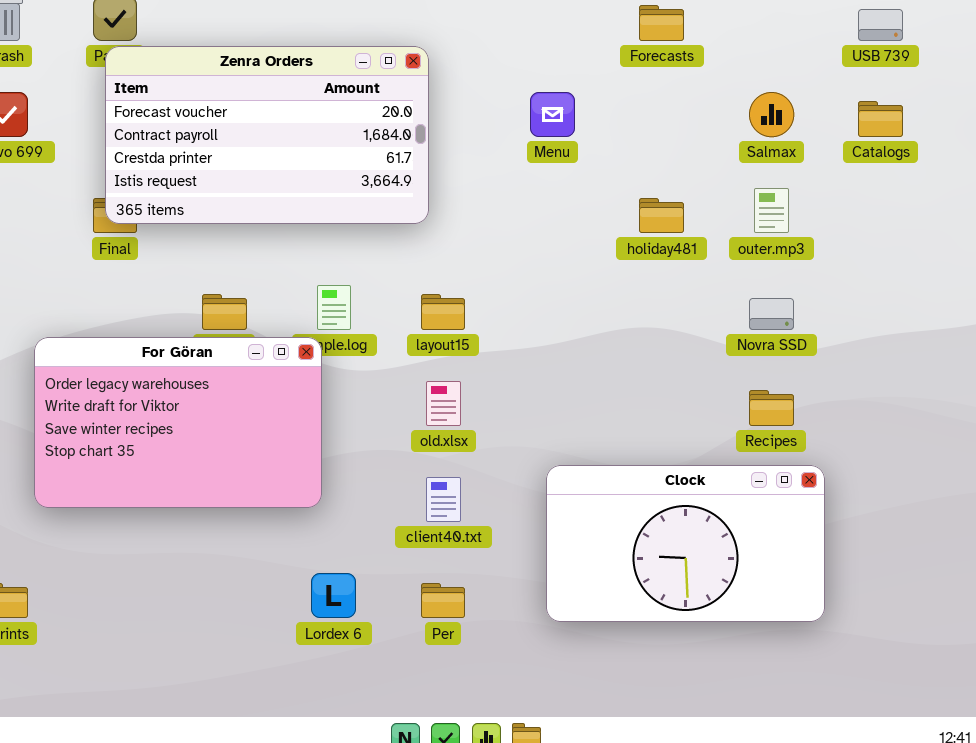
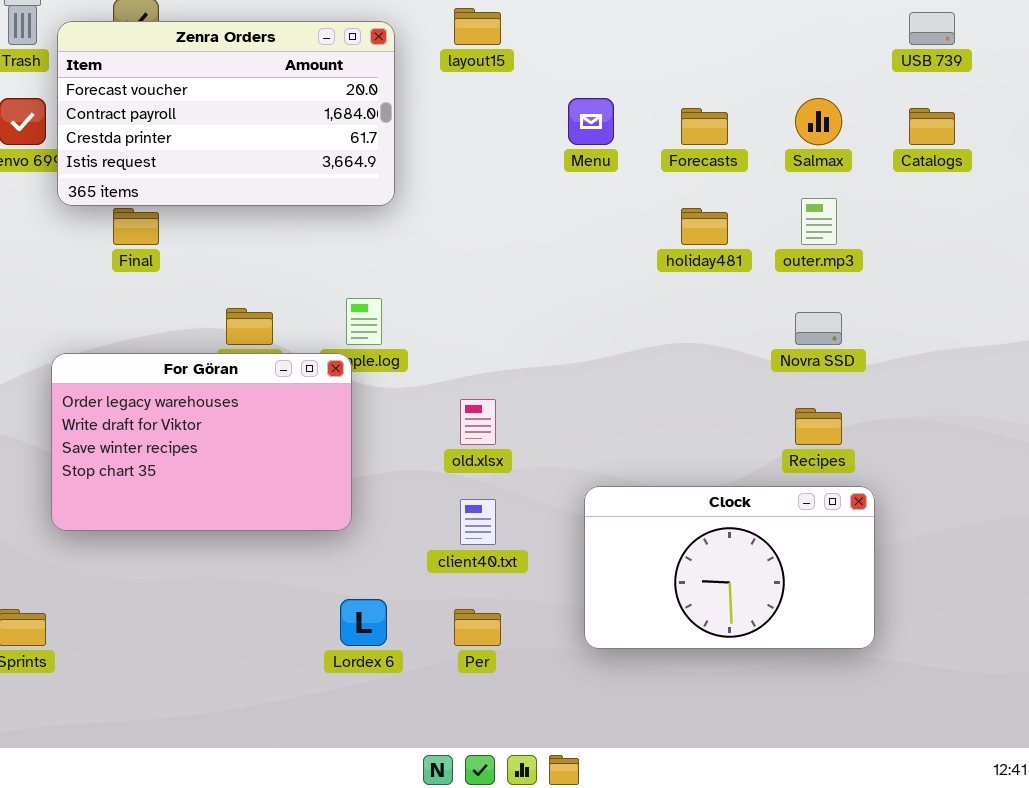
Forecasts: [639,5,684,41] -> [681,108,728,145], moved
Zenra Orders: [105,46,429,224] -> [57,21,395,206], moved
layout15: [421,294,465,330] -> [454,8,501,45], moved

